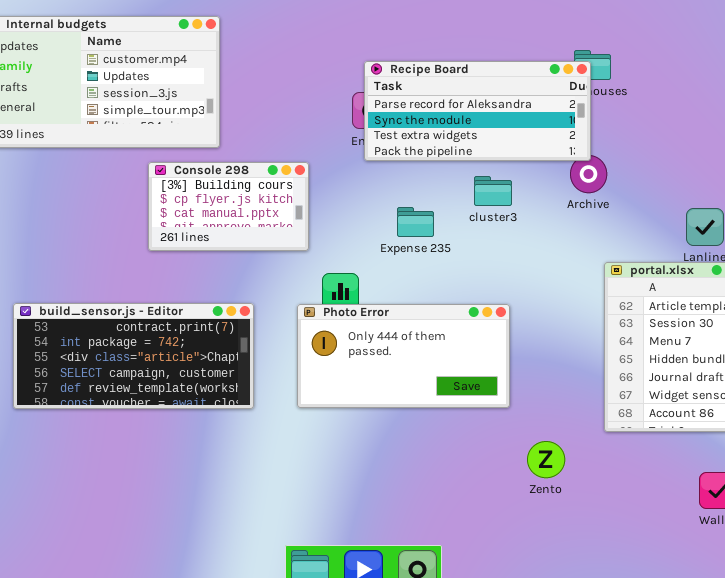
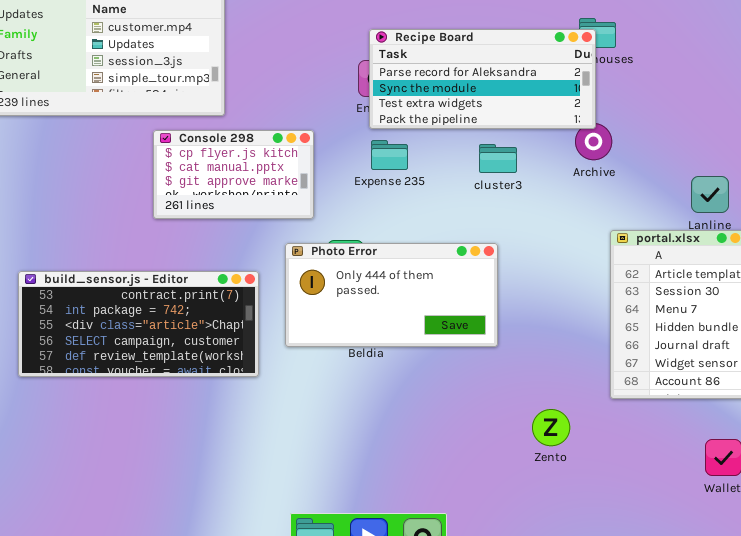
Console 298: [148,162,309,251] -> [153,130,314,219], scrolled down 1 row
Expense 235: [397,207,434,237] -> [371,140,408,170], moved
Photo Error: [297,304,510,408] -> [285,243,498,347], moved

